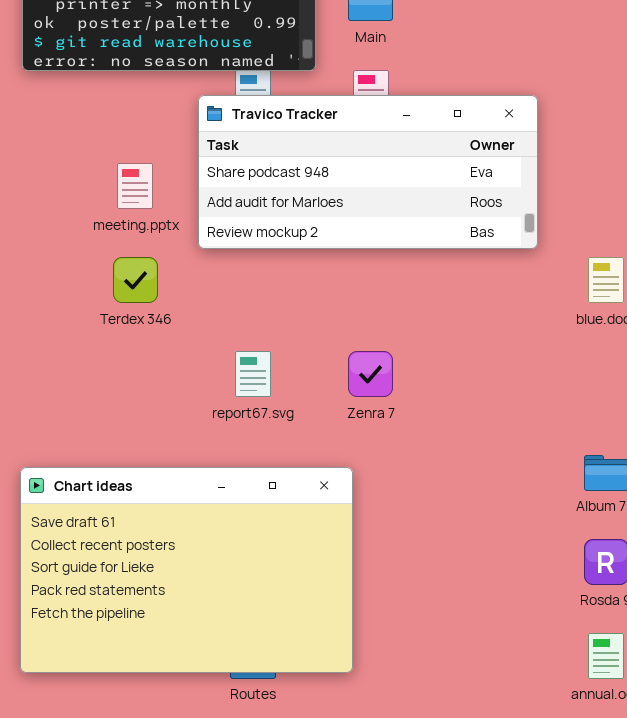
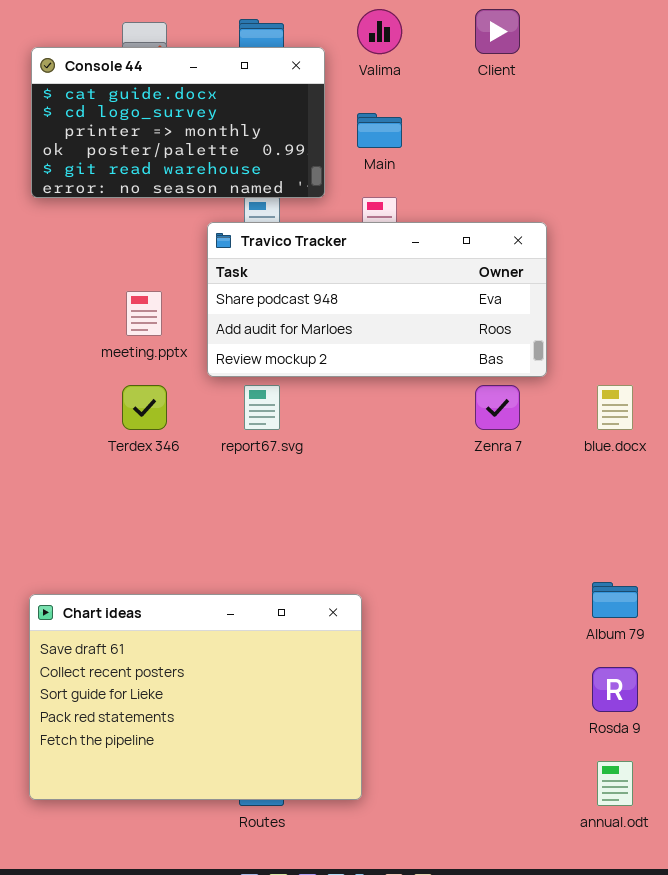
report67.svg: [235,351,271,397] -> [244,385,280,430], moved
Zenra 7: [348,351,393,397] -> [475,385,520,430], moved

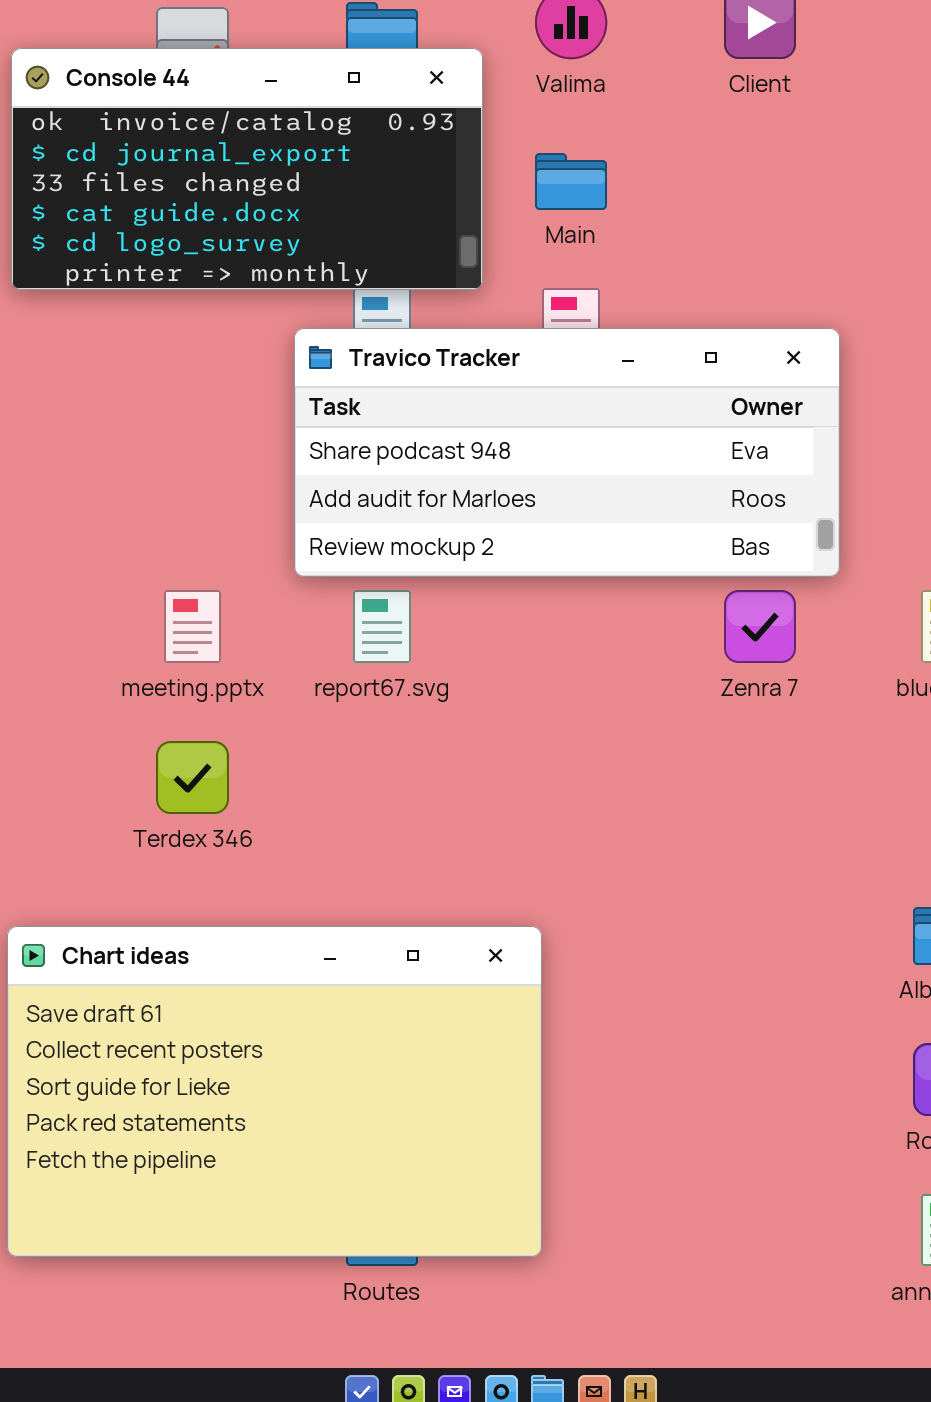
Console 44: [31,47,325,198] -> [11,48,483,290], scrolled up 3 rows
meeting.pptx: [126,291,162,336] -> [164,590,221,663], moved
Terdex 346: [122,385,167,430] -> [156,741,229,814], moved

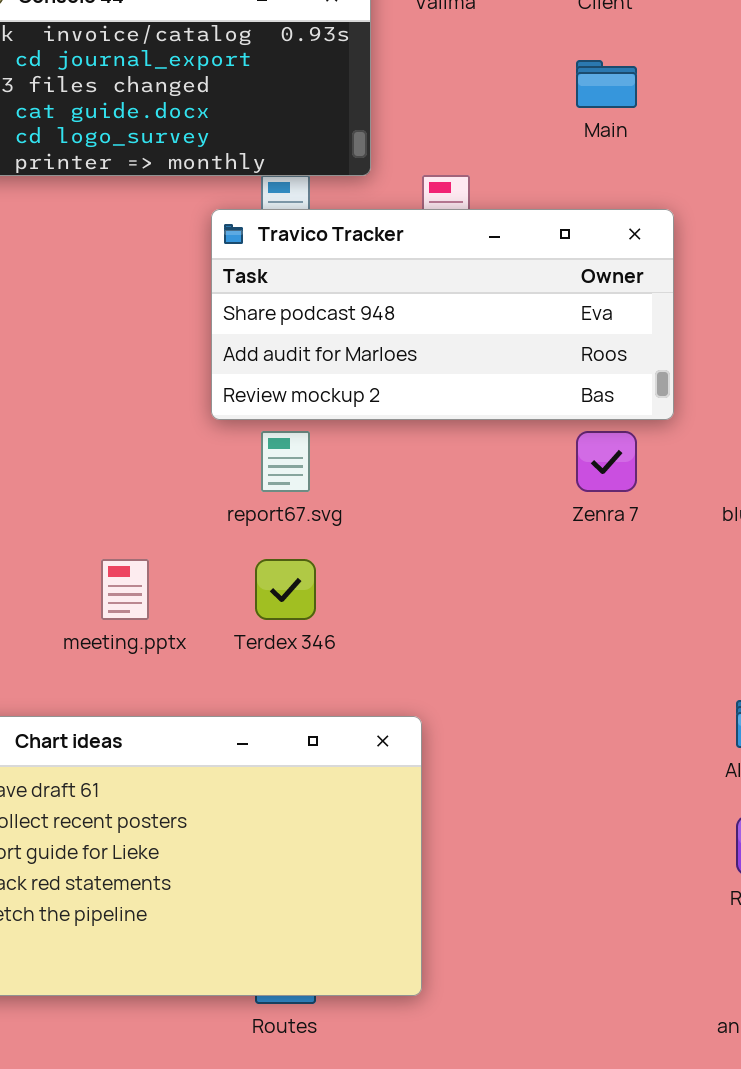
Main: [535,153,607,210] -> [576,60,637,108], moved
meeting.pptx: [164,590,221,663] -> [101,559,149,620], moved
Terdex 346: [156,741,229,814] -> [255,559,316,620], moved

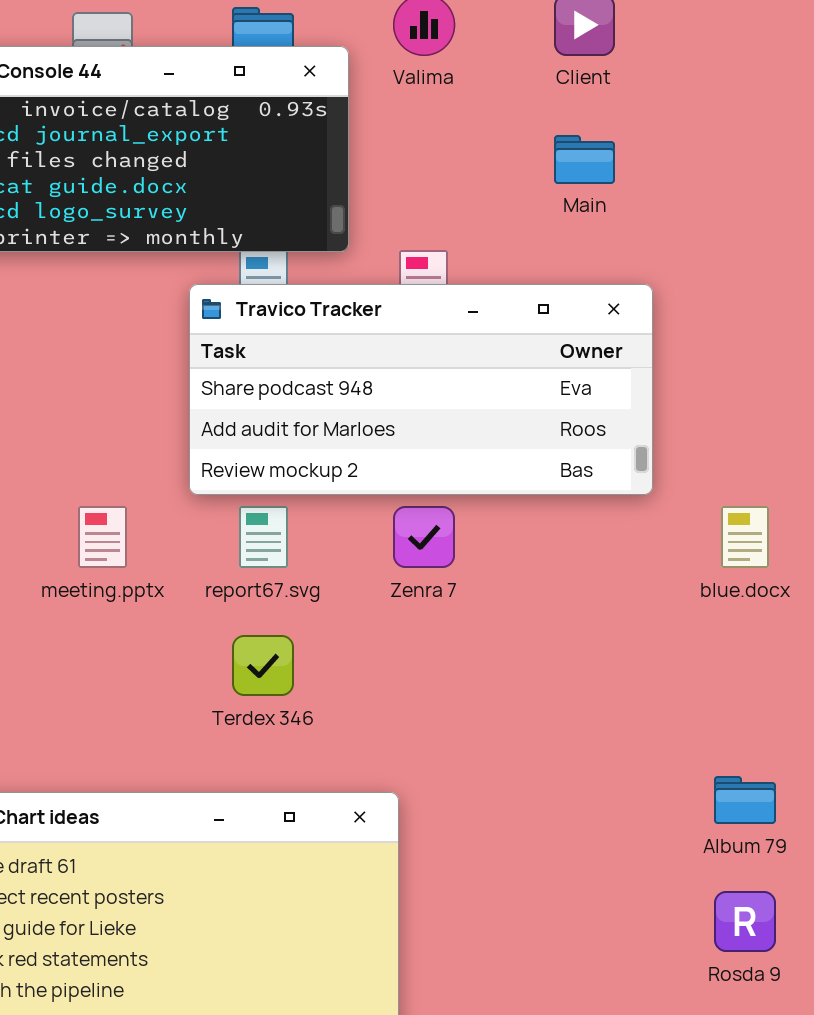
Zenra 7: [576,431,637,492] -> [393,506,455,568], moved
meeting.pptx: [101,559,149,620] -> [78,506,127,568], moved

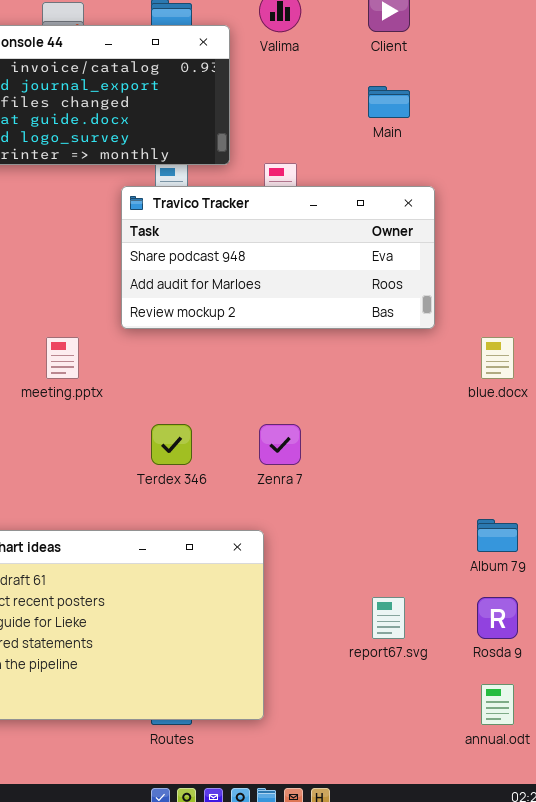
report67.svg: [239,506,288,568] -> [372,597,405,639], moved
Zenra 7: [393,506,455,568] -> [259,424,301,465], moved

